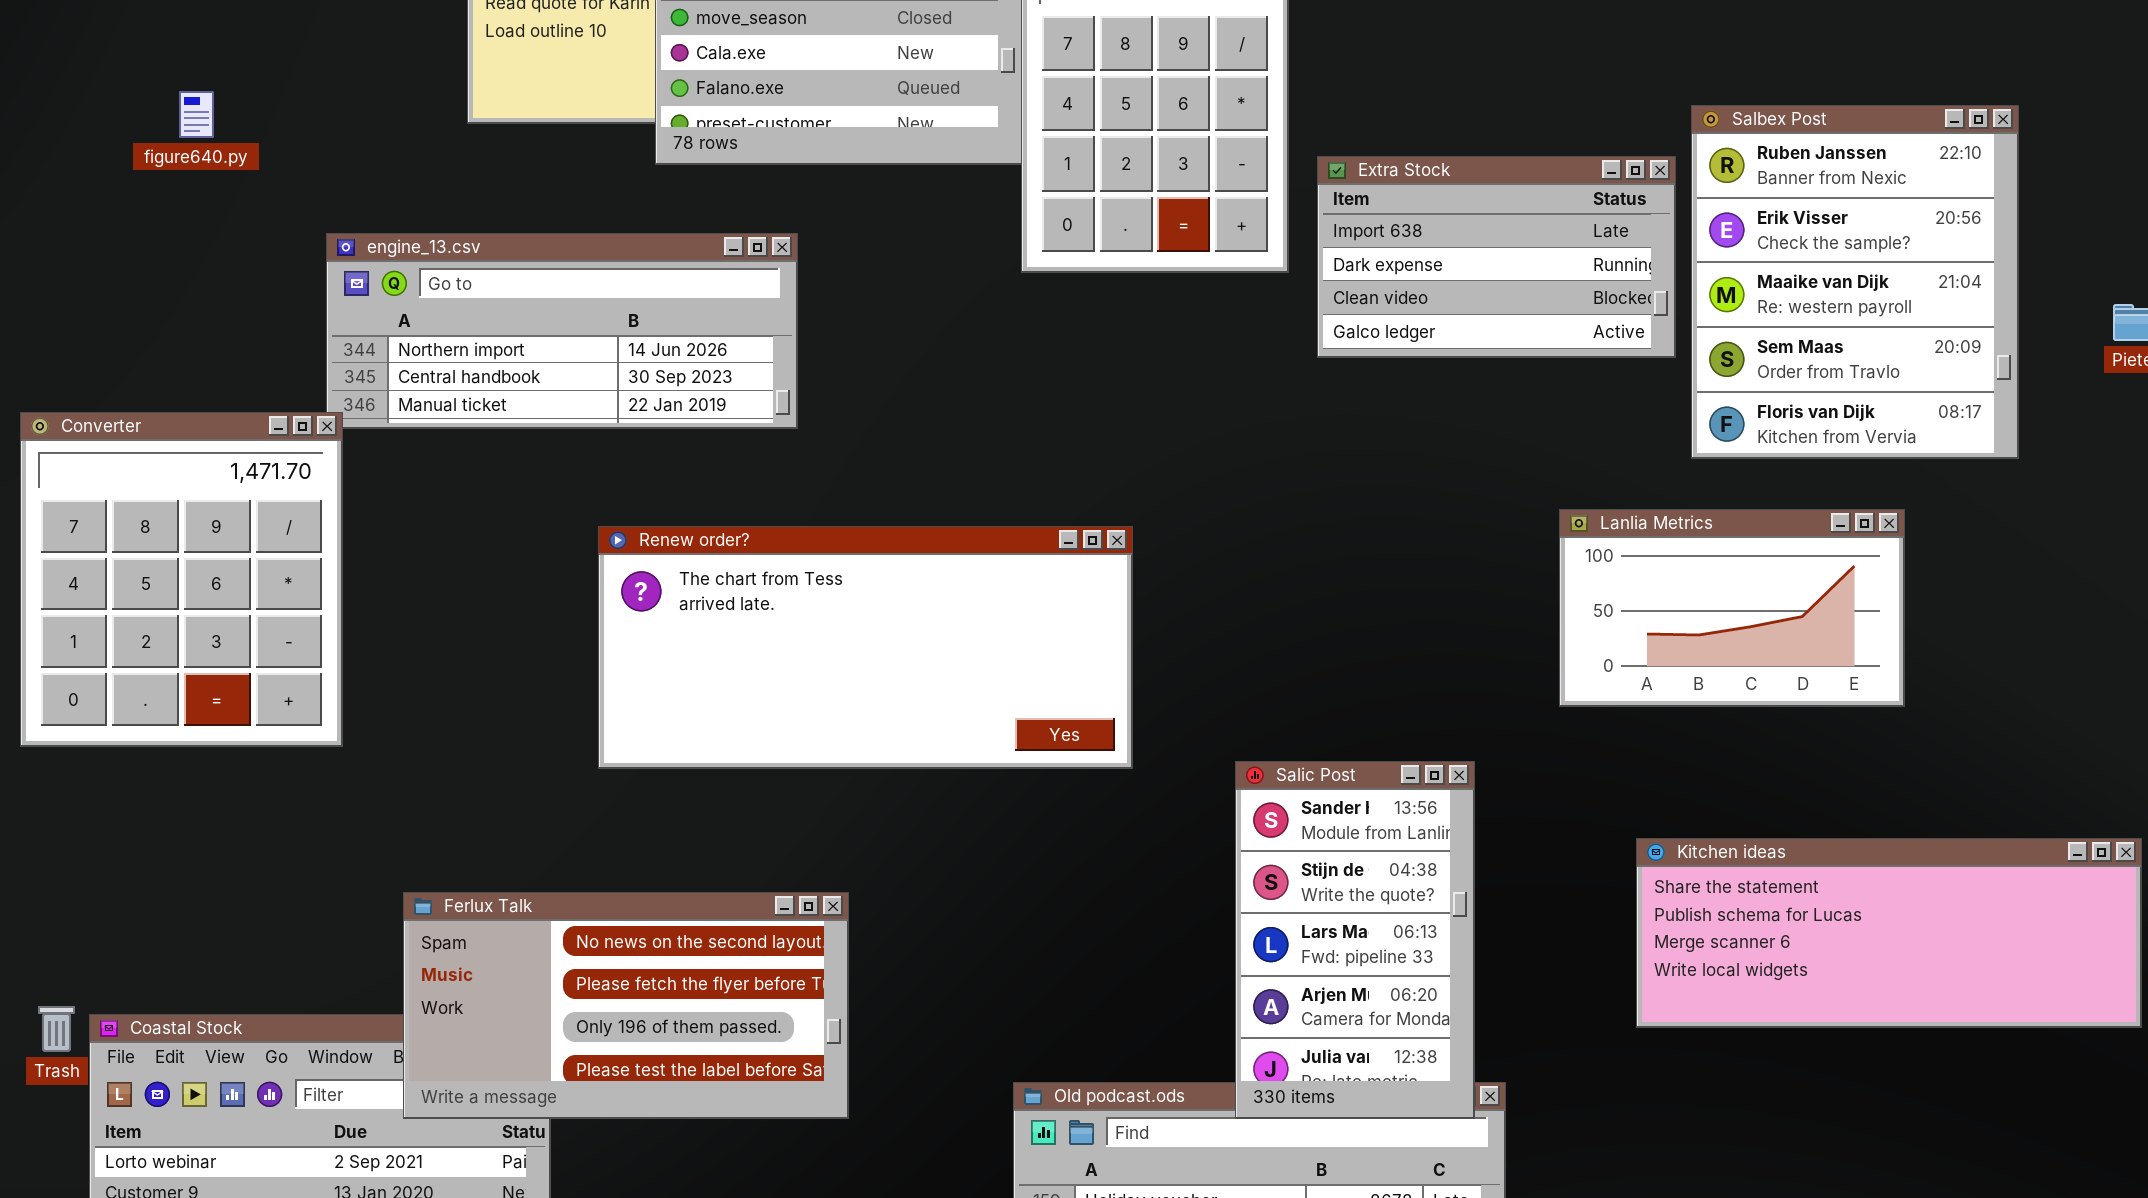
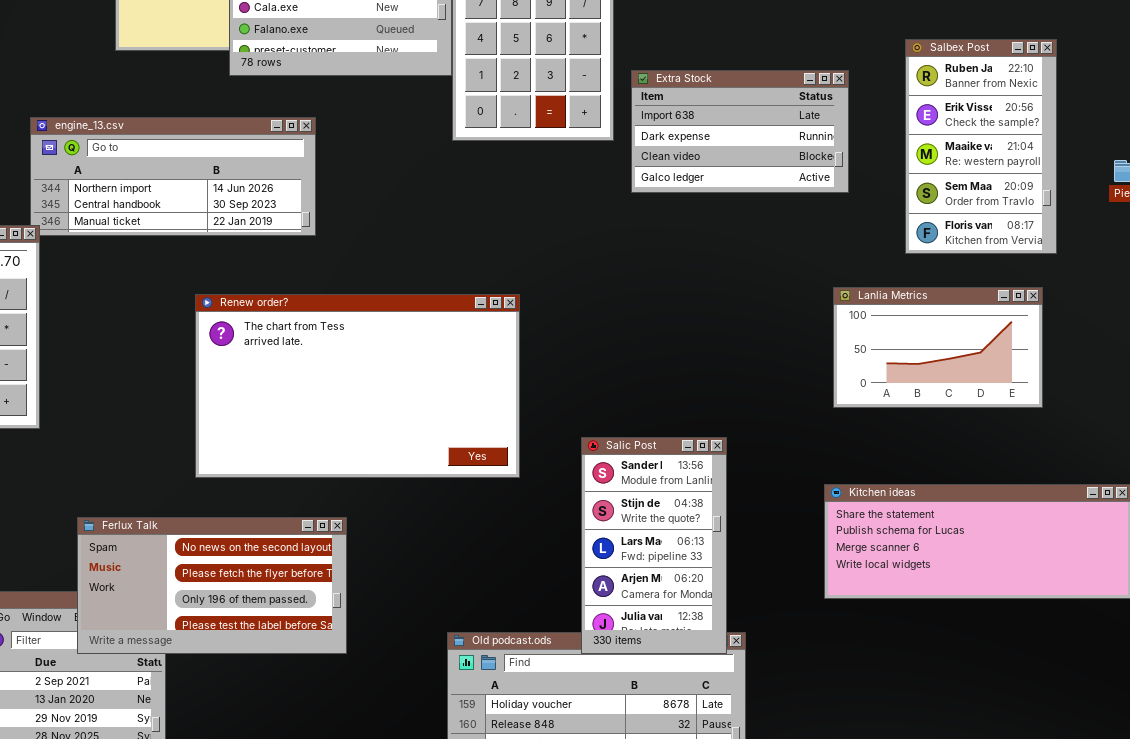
Salbex Post: [1691,105,2019,459] -> [905,39,1057,254], resized
Lanlia Metrics: [1559,509,1905,707] -> [833,287,1043,408], moved
Renew order?: [598,526,1133,769] -> [195,294,520,478], resized

